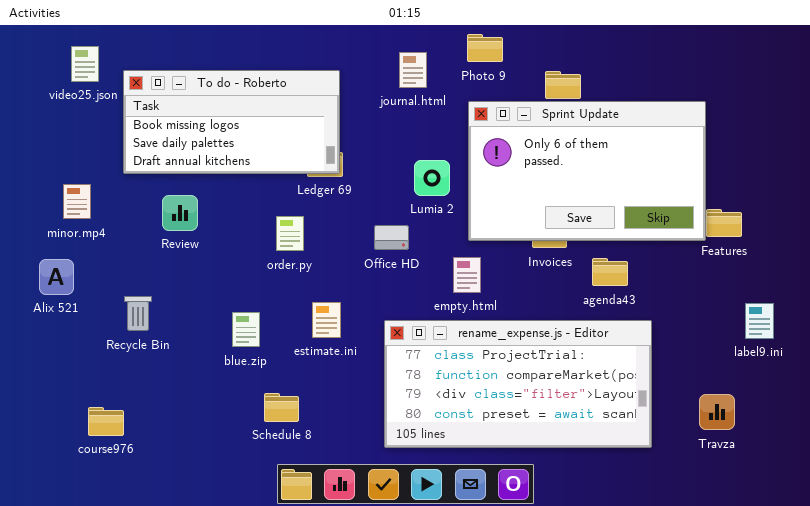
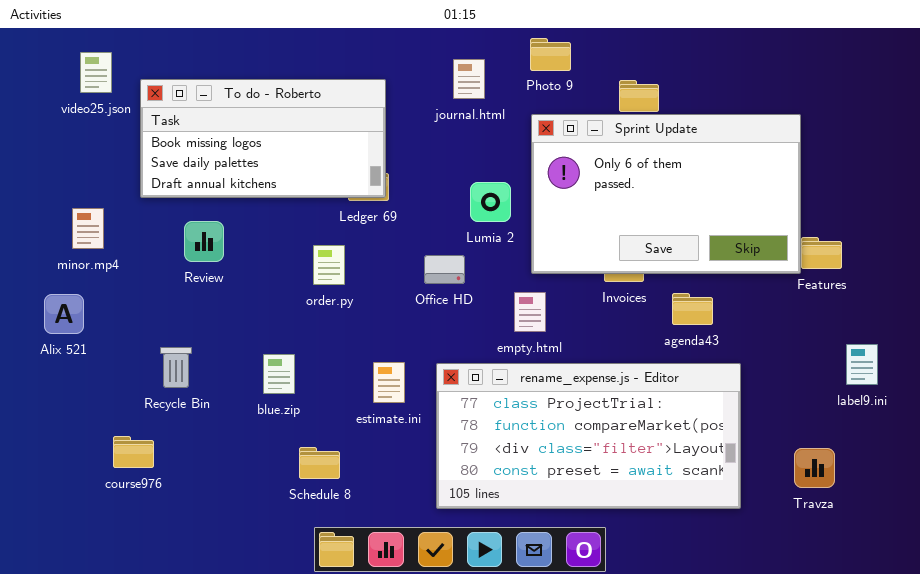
Recycle Bin: [124,296,152,331] -> [160,347,192,388], moved
estimate.ini: [312,302,341,338] -> [373,362,405,403], moved
course976: [88,407,124,436] -> [113,436,154,468], moved

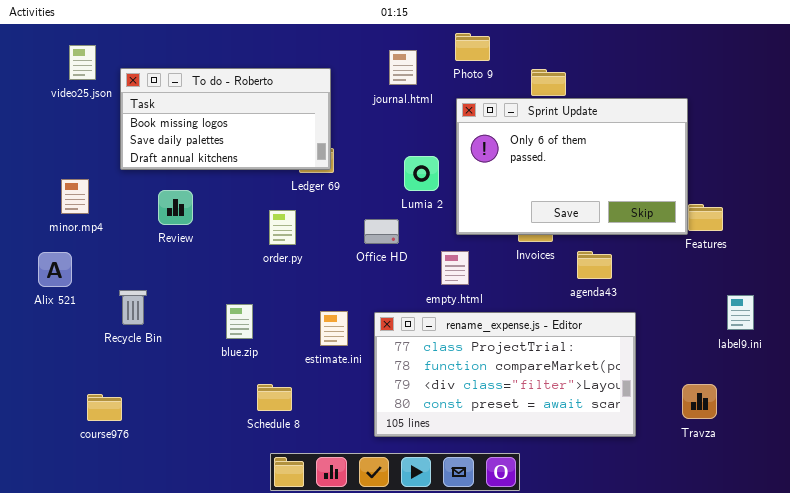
Recycle Bin: [160,347,192,388] -> [119,290,147,325], moved
course976: [113,436,154,468] -> [87,394,122,421], moved

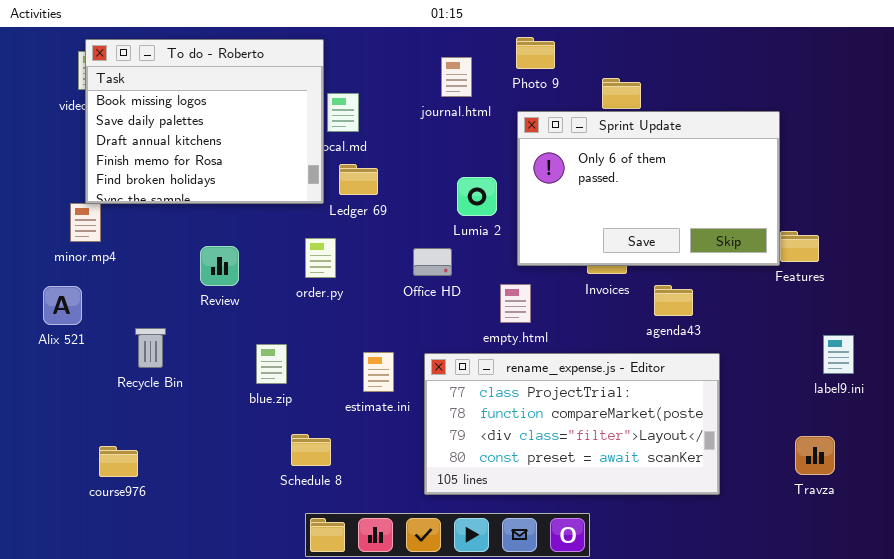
To do - Roberto: [120,68,331,170] -> [85,39,324,204], moved, resized
Review: [158,190,193,225] -> [200,246,239,286], moved
Travza: [682,384,717,419] -> [795,436,835,475], moved

